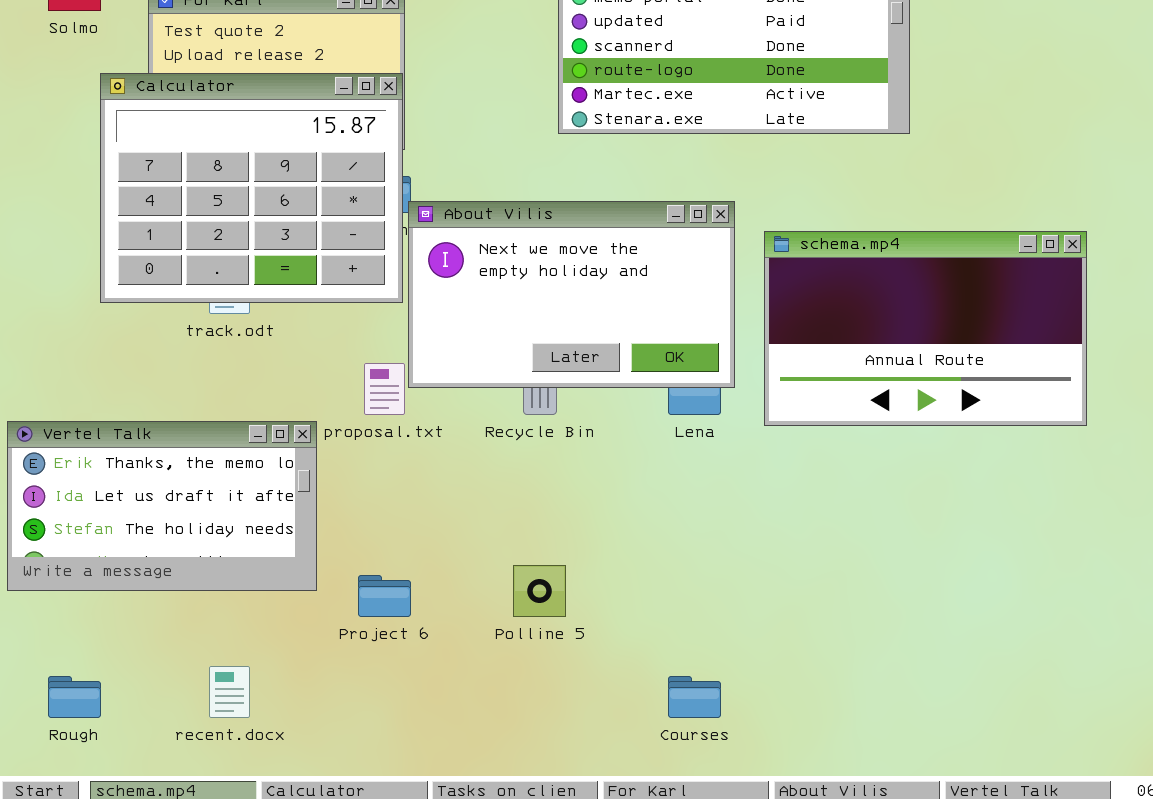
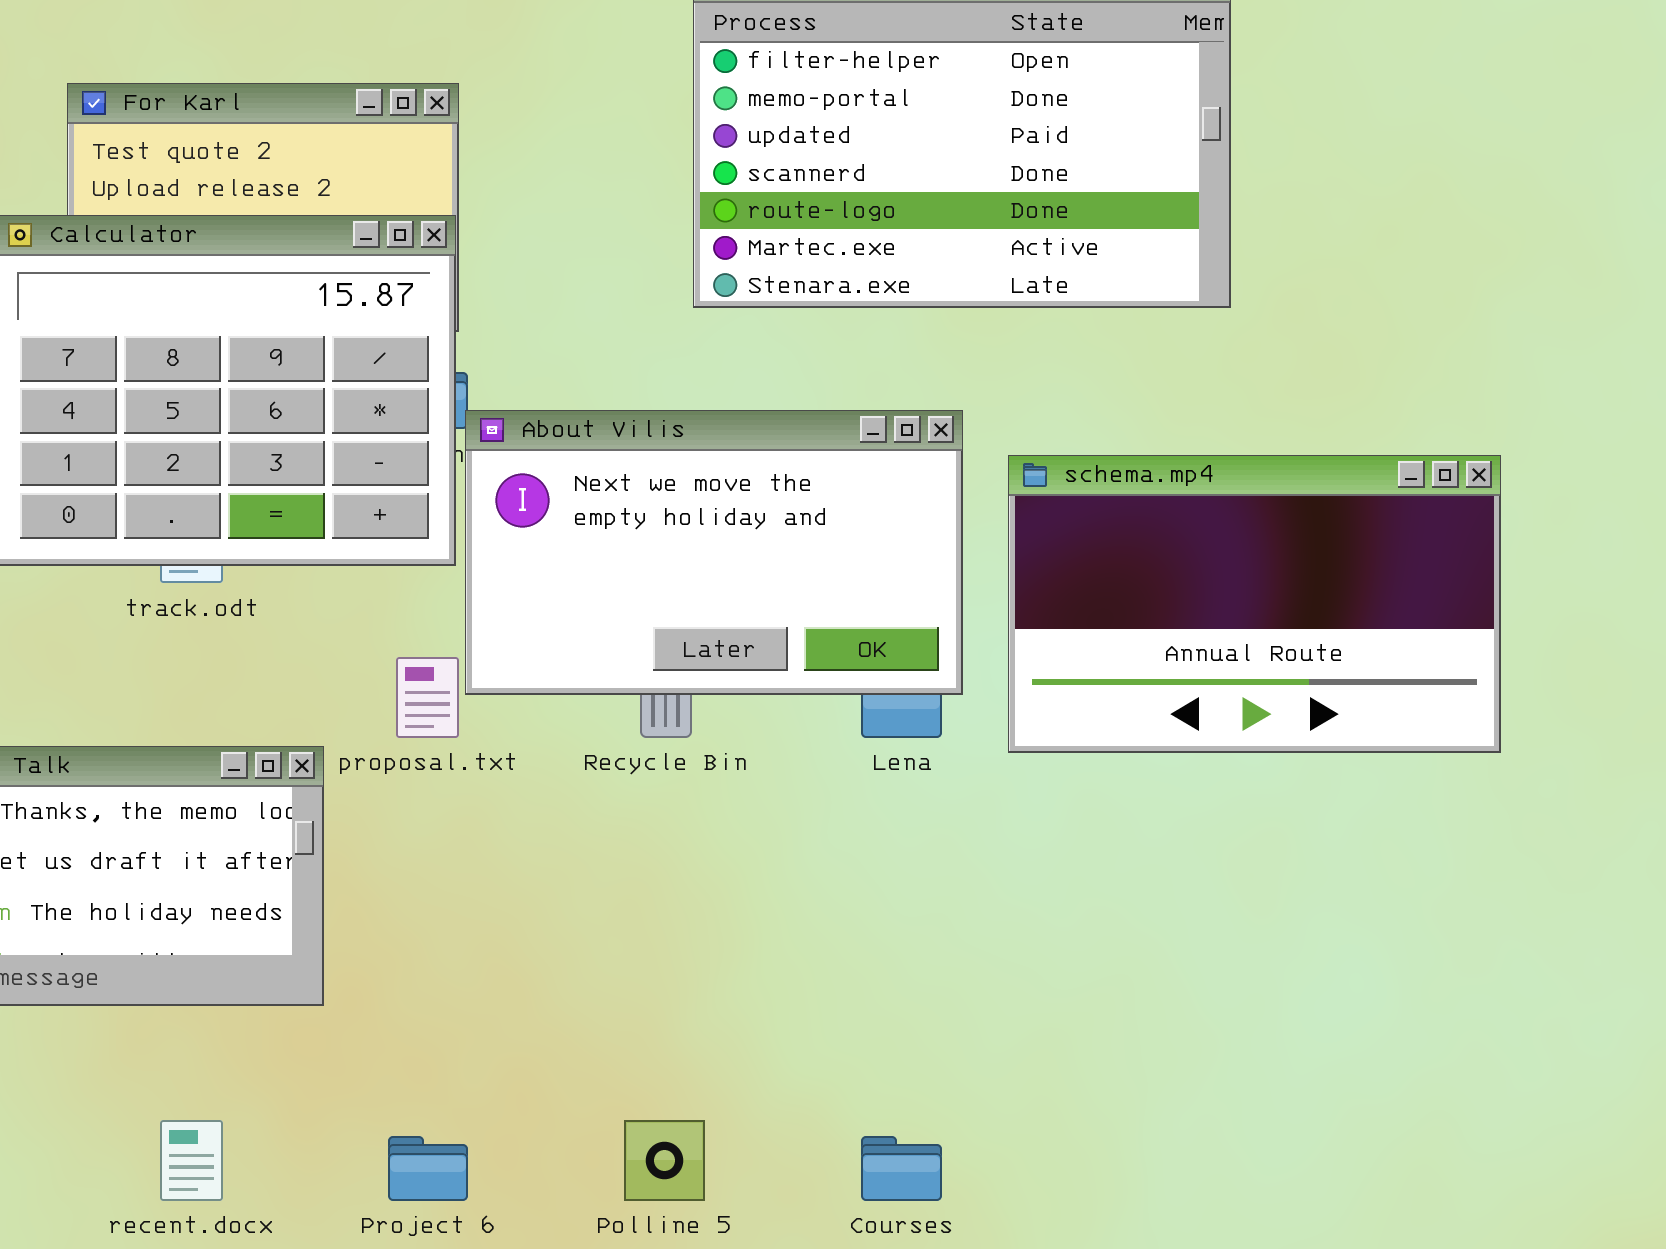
Polline 5: [513,565,566,617] -> [624,1120,705,1201], moved
Project 6: [358,575,411,617] -> [388,1136,468,1201], moved

